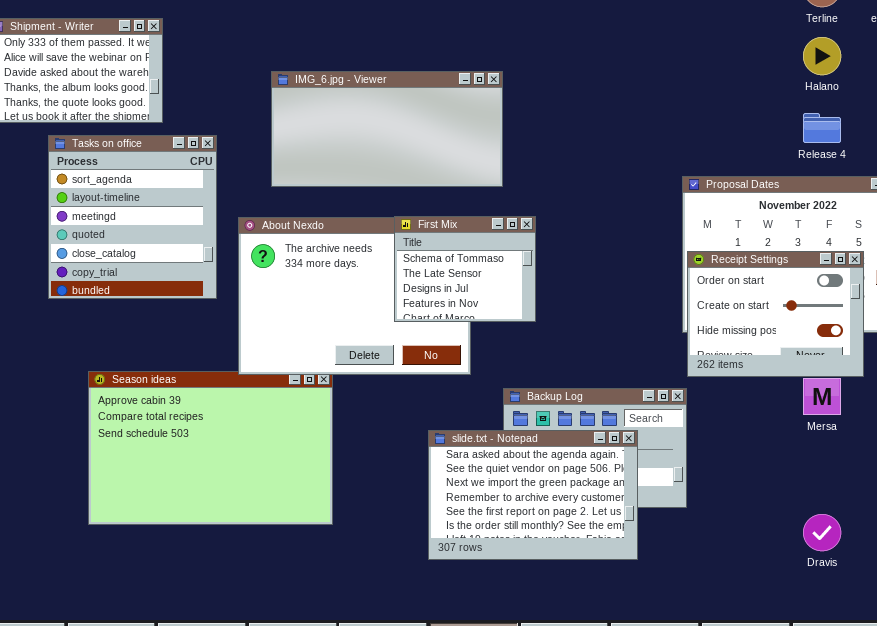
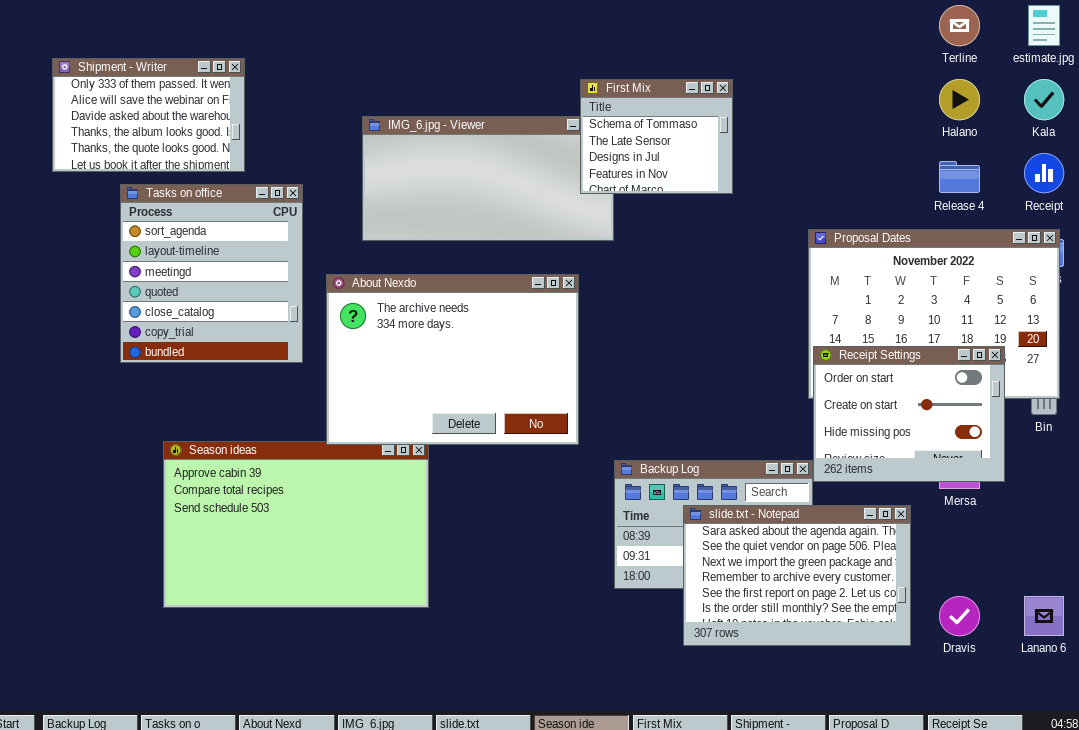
First Mix: [394,216,536,322] -> [580,79,733,194], moved
Receipt Settings: [687,251,864,377] -> [813,346,1005,482], moved
slide.txt - Notepad: [428,430,638,560] -> [683,505,911,646], moved

